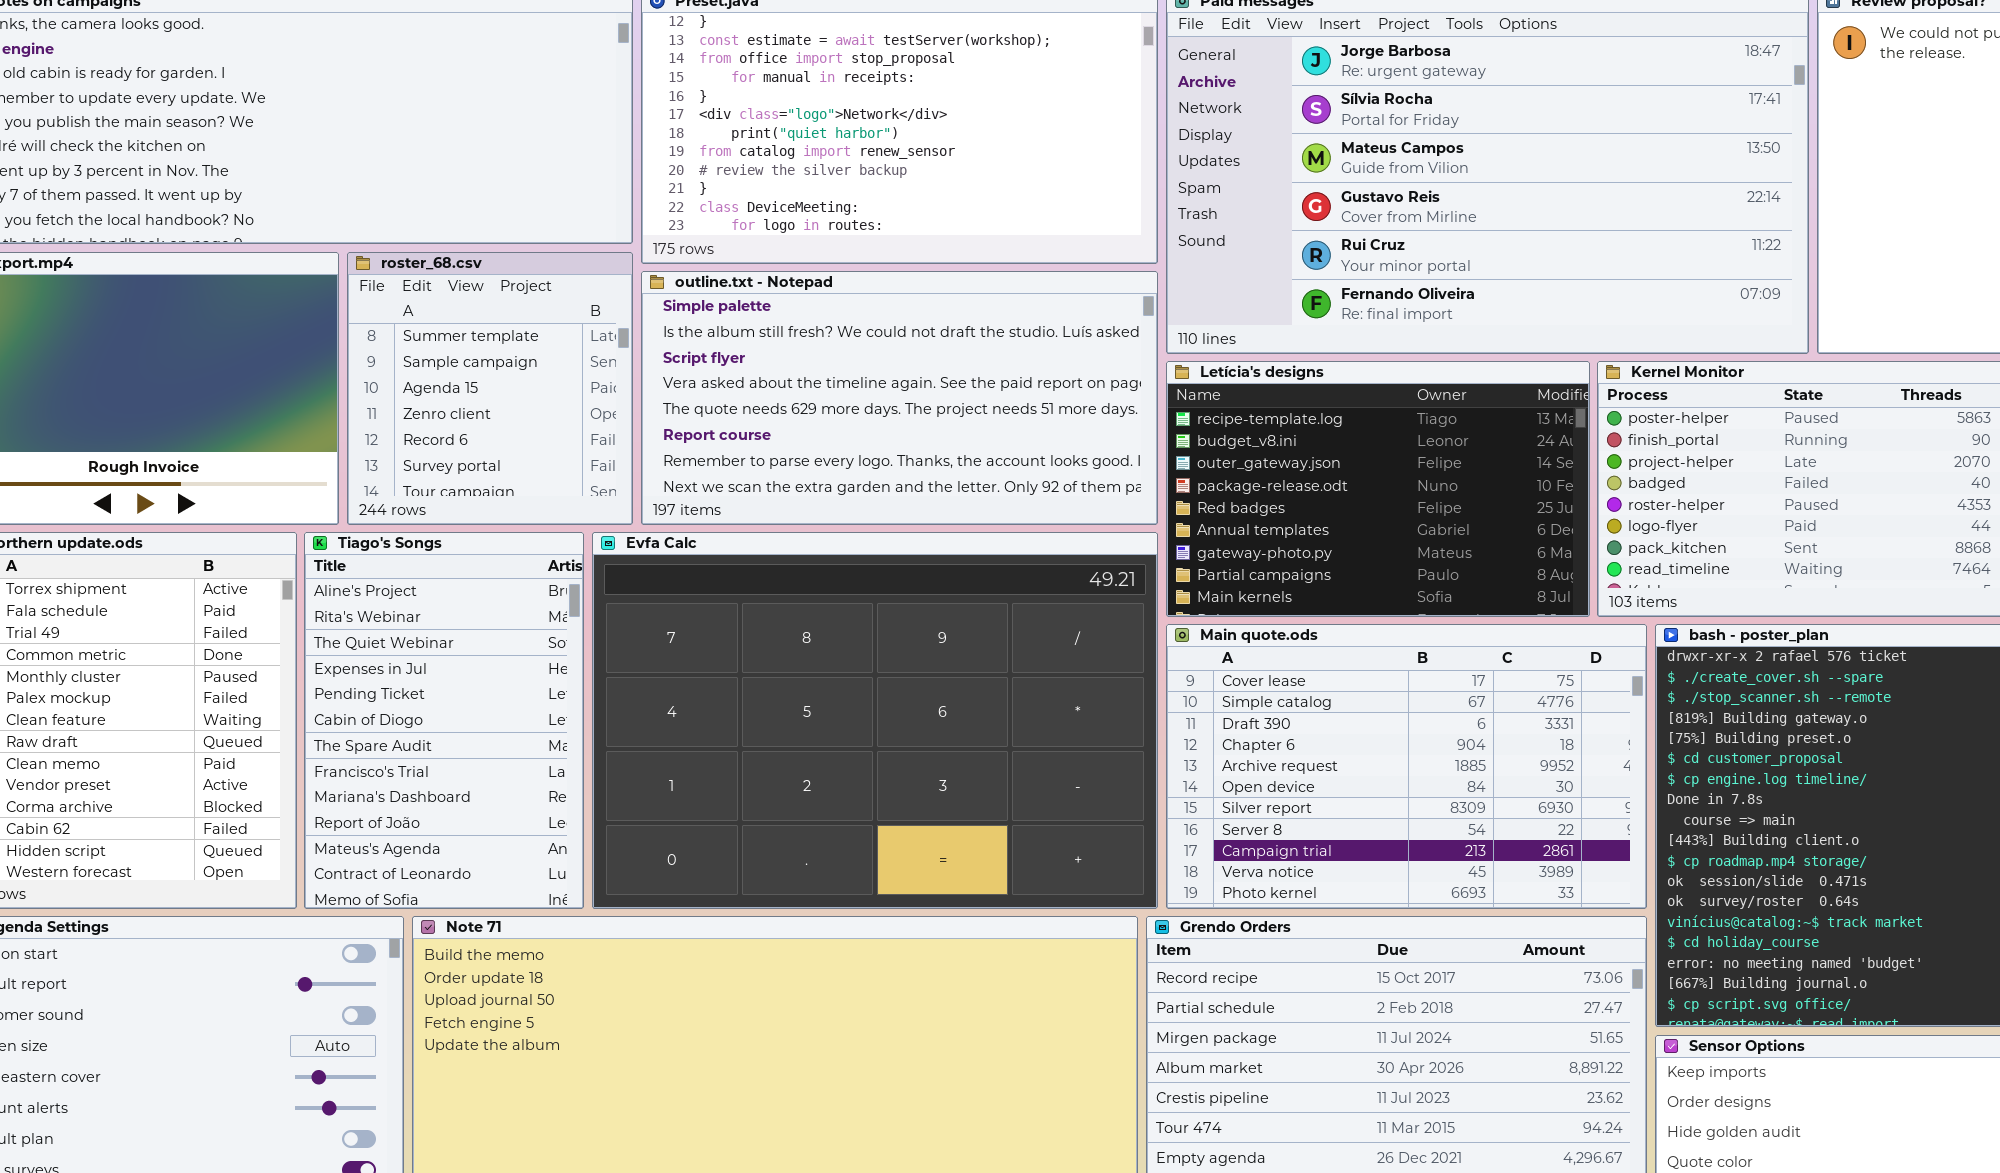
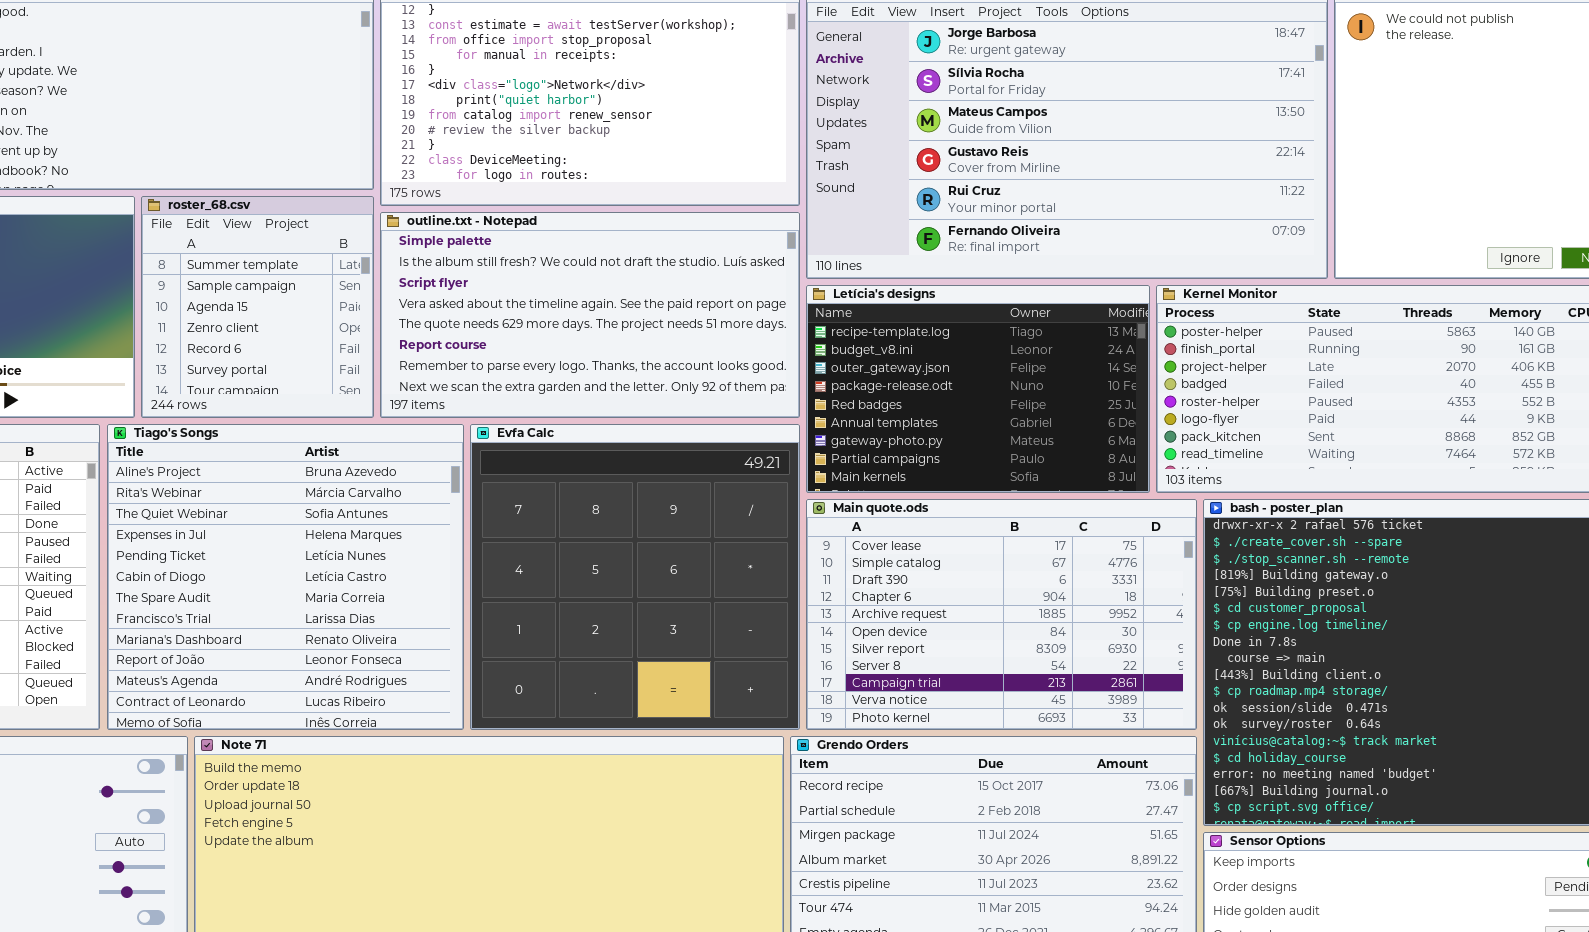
Tiago's Songs: [304,532,584,909] -> [107,424,464,730], resized
Evfa Calc: [592,532,1158,909] -> [470,424,800,730], resized

